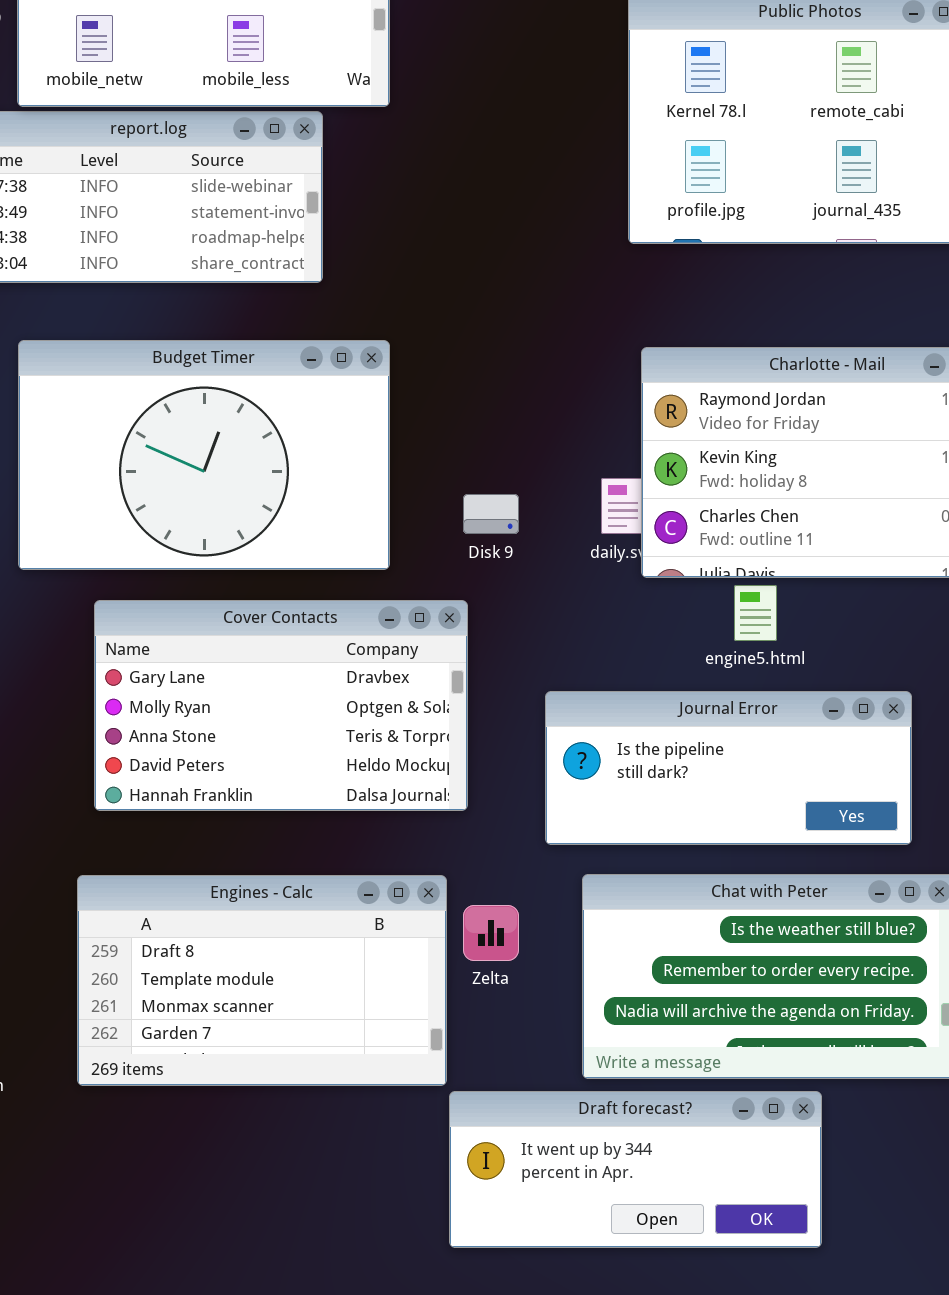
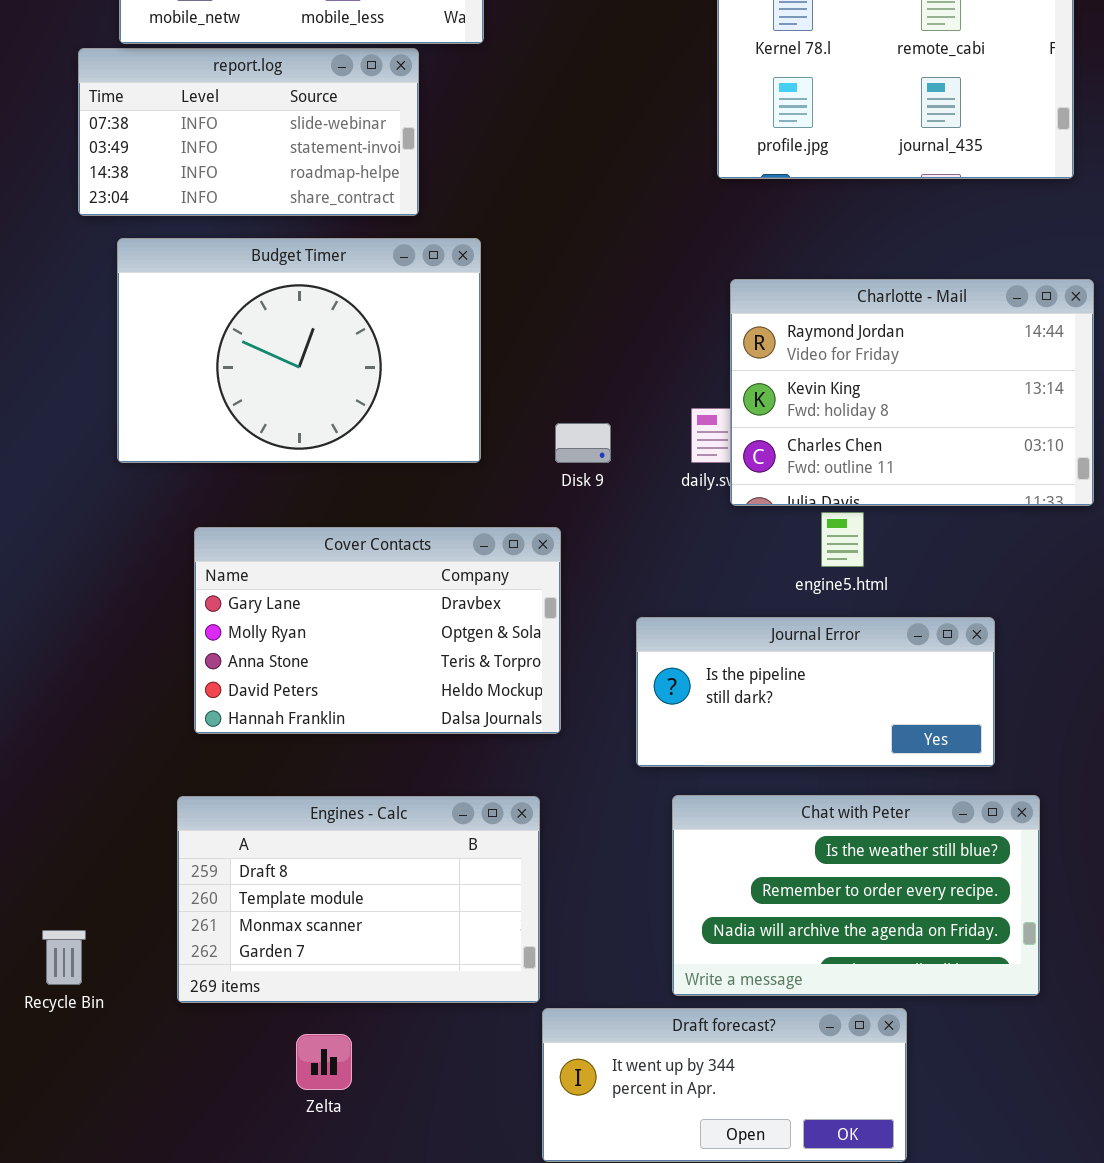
Budget Timer: [18,340,390,570] -> [117,238,481,463], moved
Zelta: [463,905,519,961] -> [296,1034,352,1090], moved

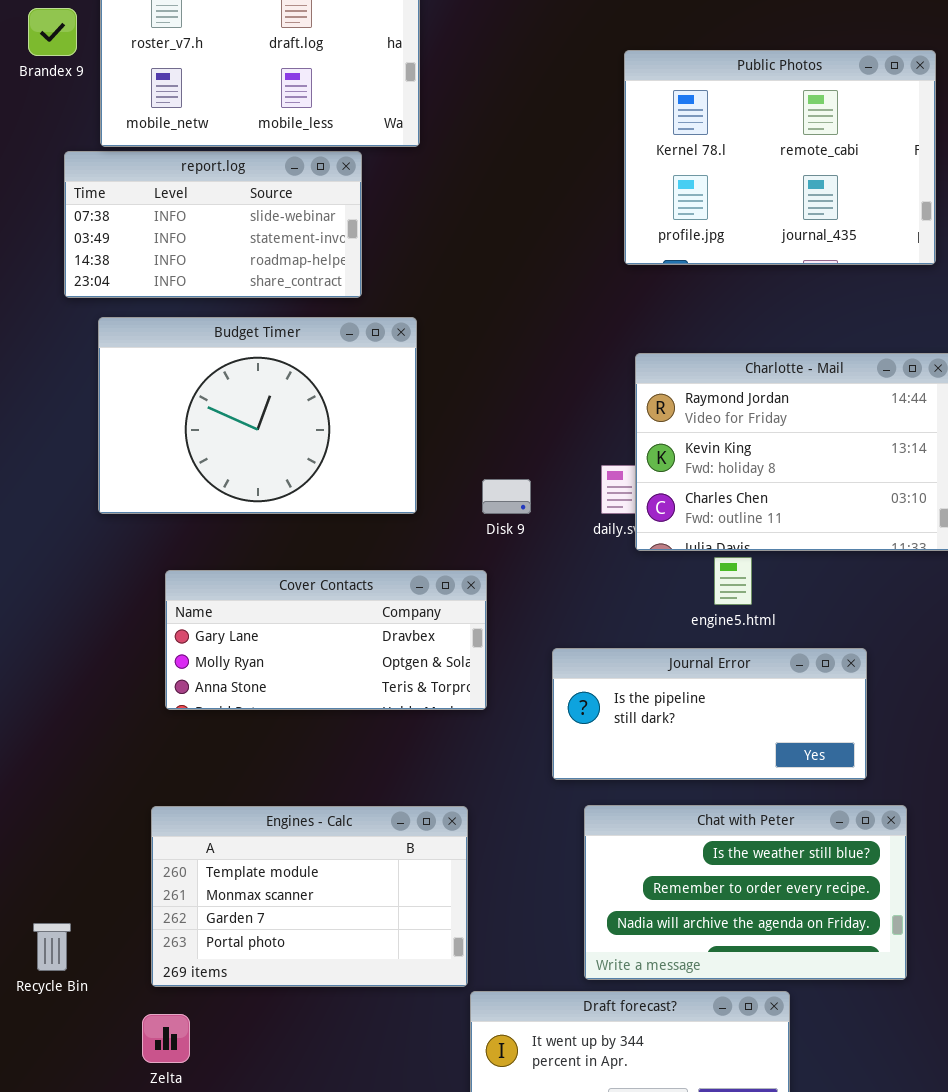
Cover Contacts: [194,527,561,734] -> [165,570,487,710], resized
Engines - Calc: [177,796,540,1003] -> [151,806,468,987], scrolled down 1 row
Zelta: [296,1034,352,1090] -> [142,1014,190,1063], moved

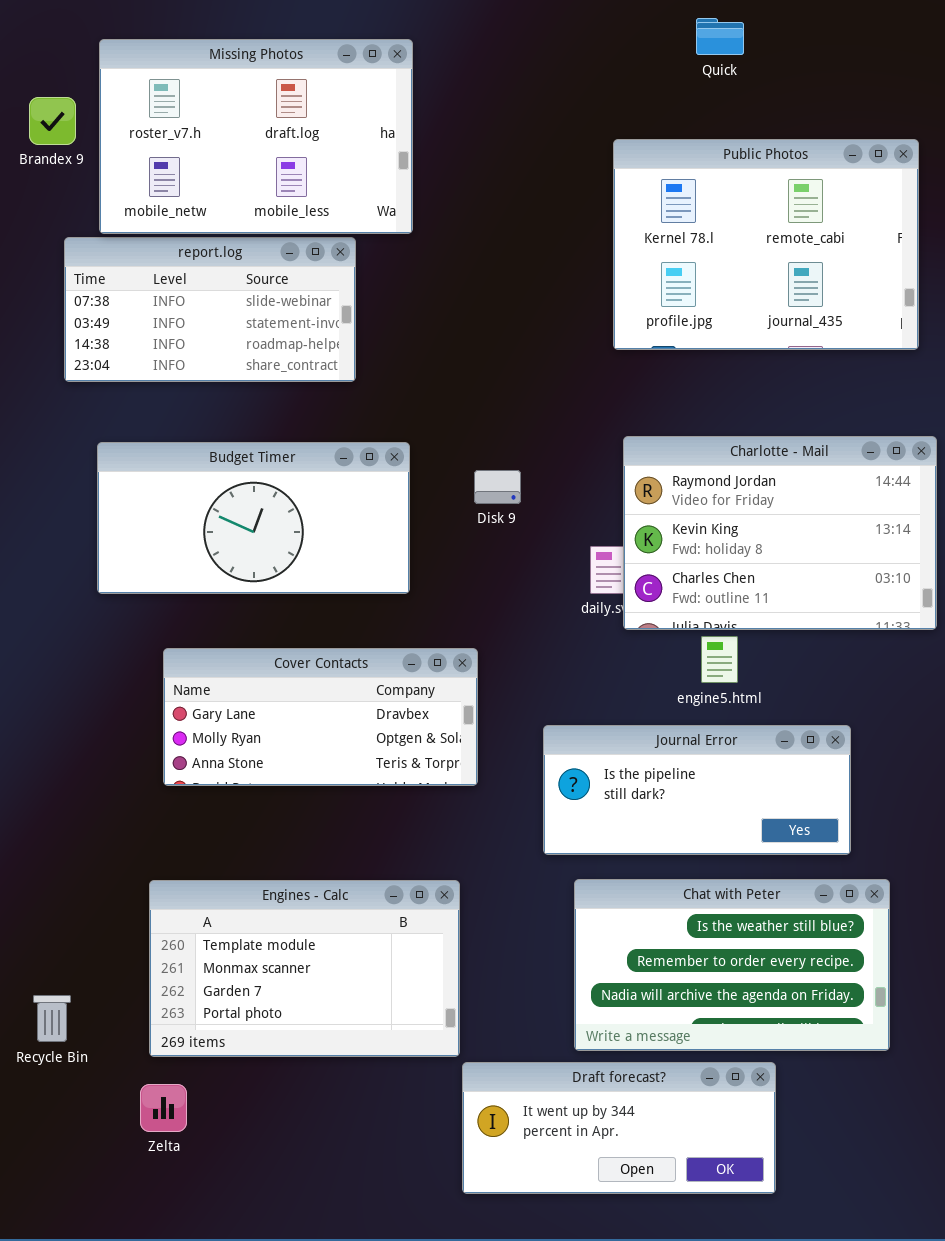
Budget Timer: [98,317,417,514] -> [97,442,410,594], resized
Disk 9: [482,479,531,514] -> [474,470,521,504], moved

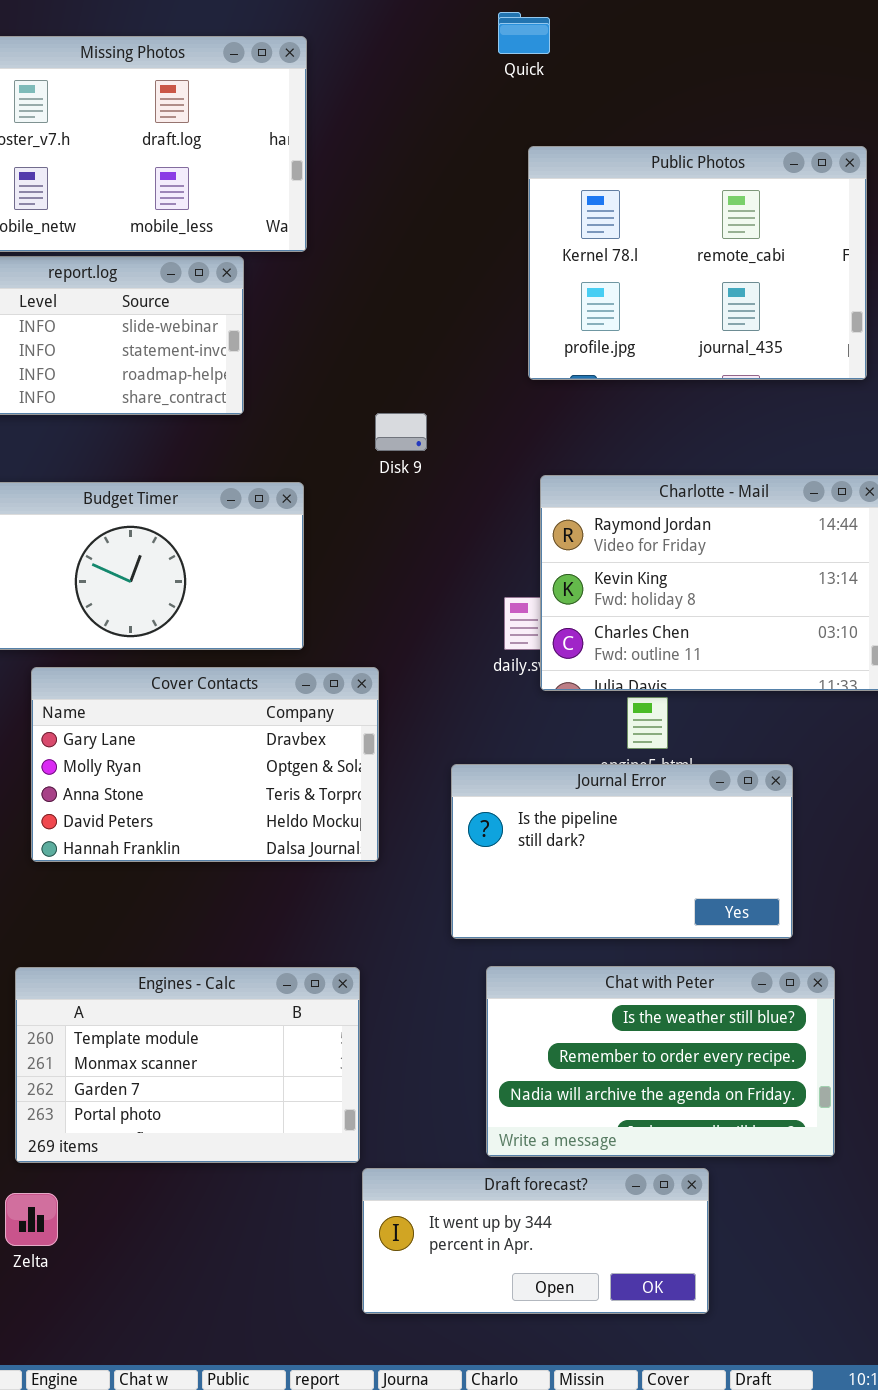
Quick: [696,18,744,55] -> [498,12,550,54], moved
Disk 9: [474,470,521,504] -> [375,413,427,451], moved
Cover Contacts: [163,648,478,786] -> [31,667,379,862], resized
Journal Error: [543,725,851,855] -> [451,764,793,939], resized

